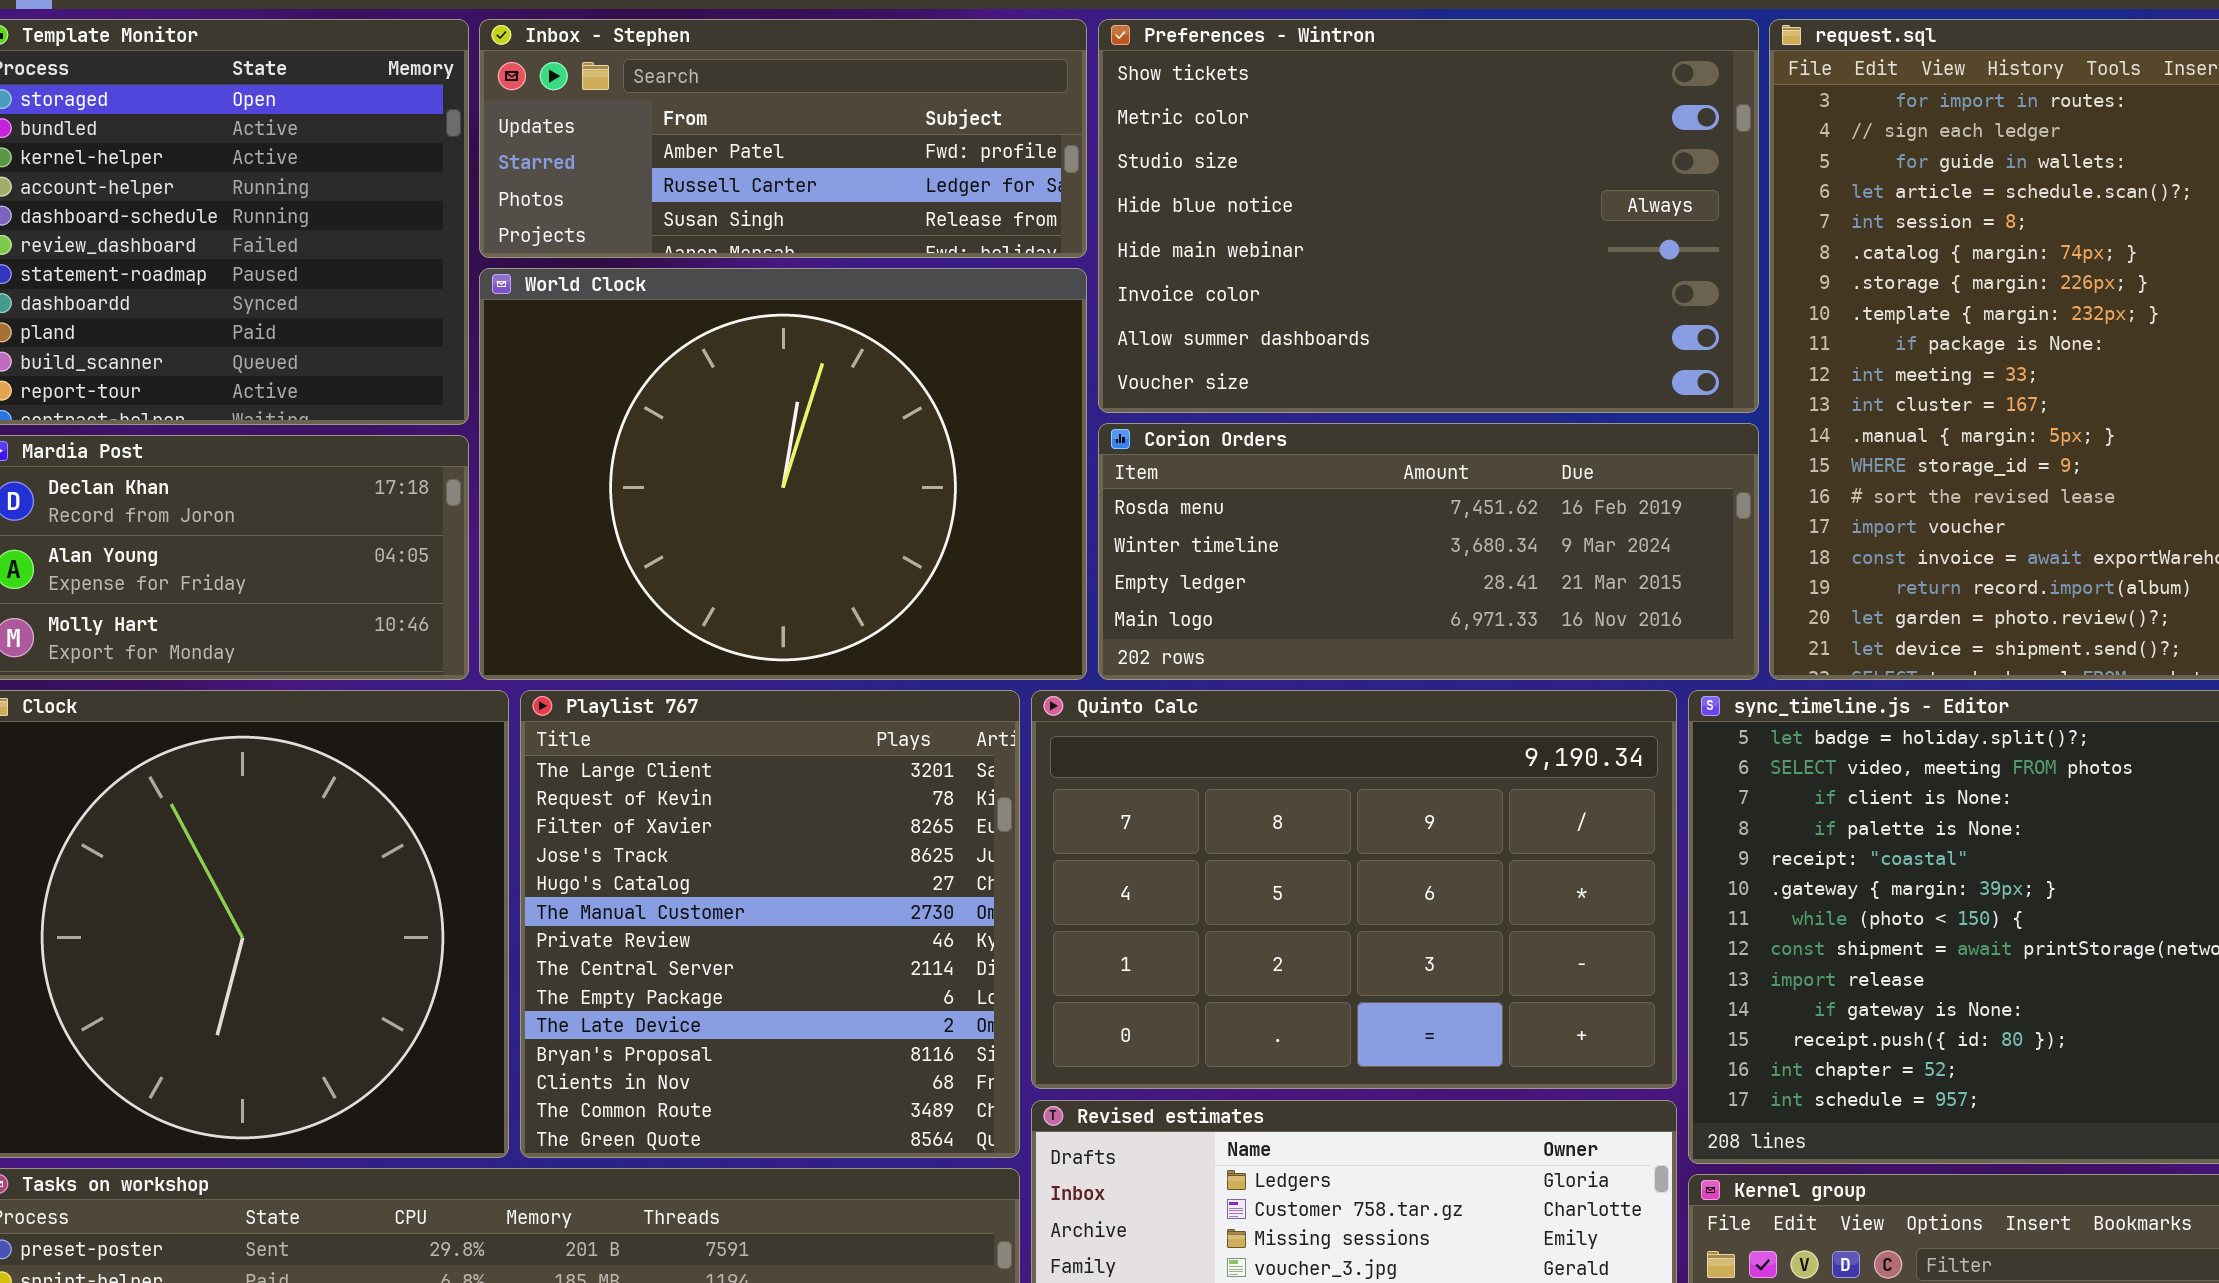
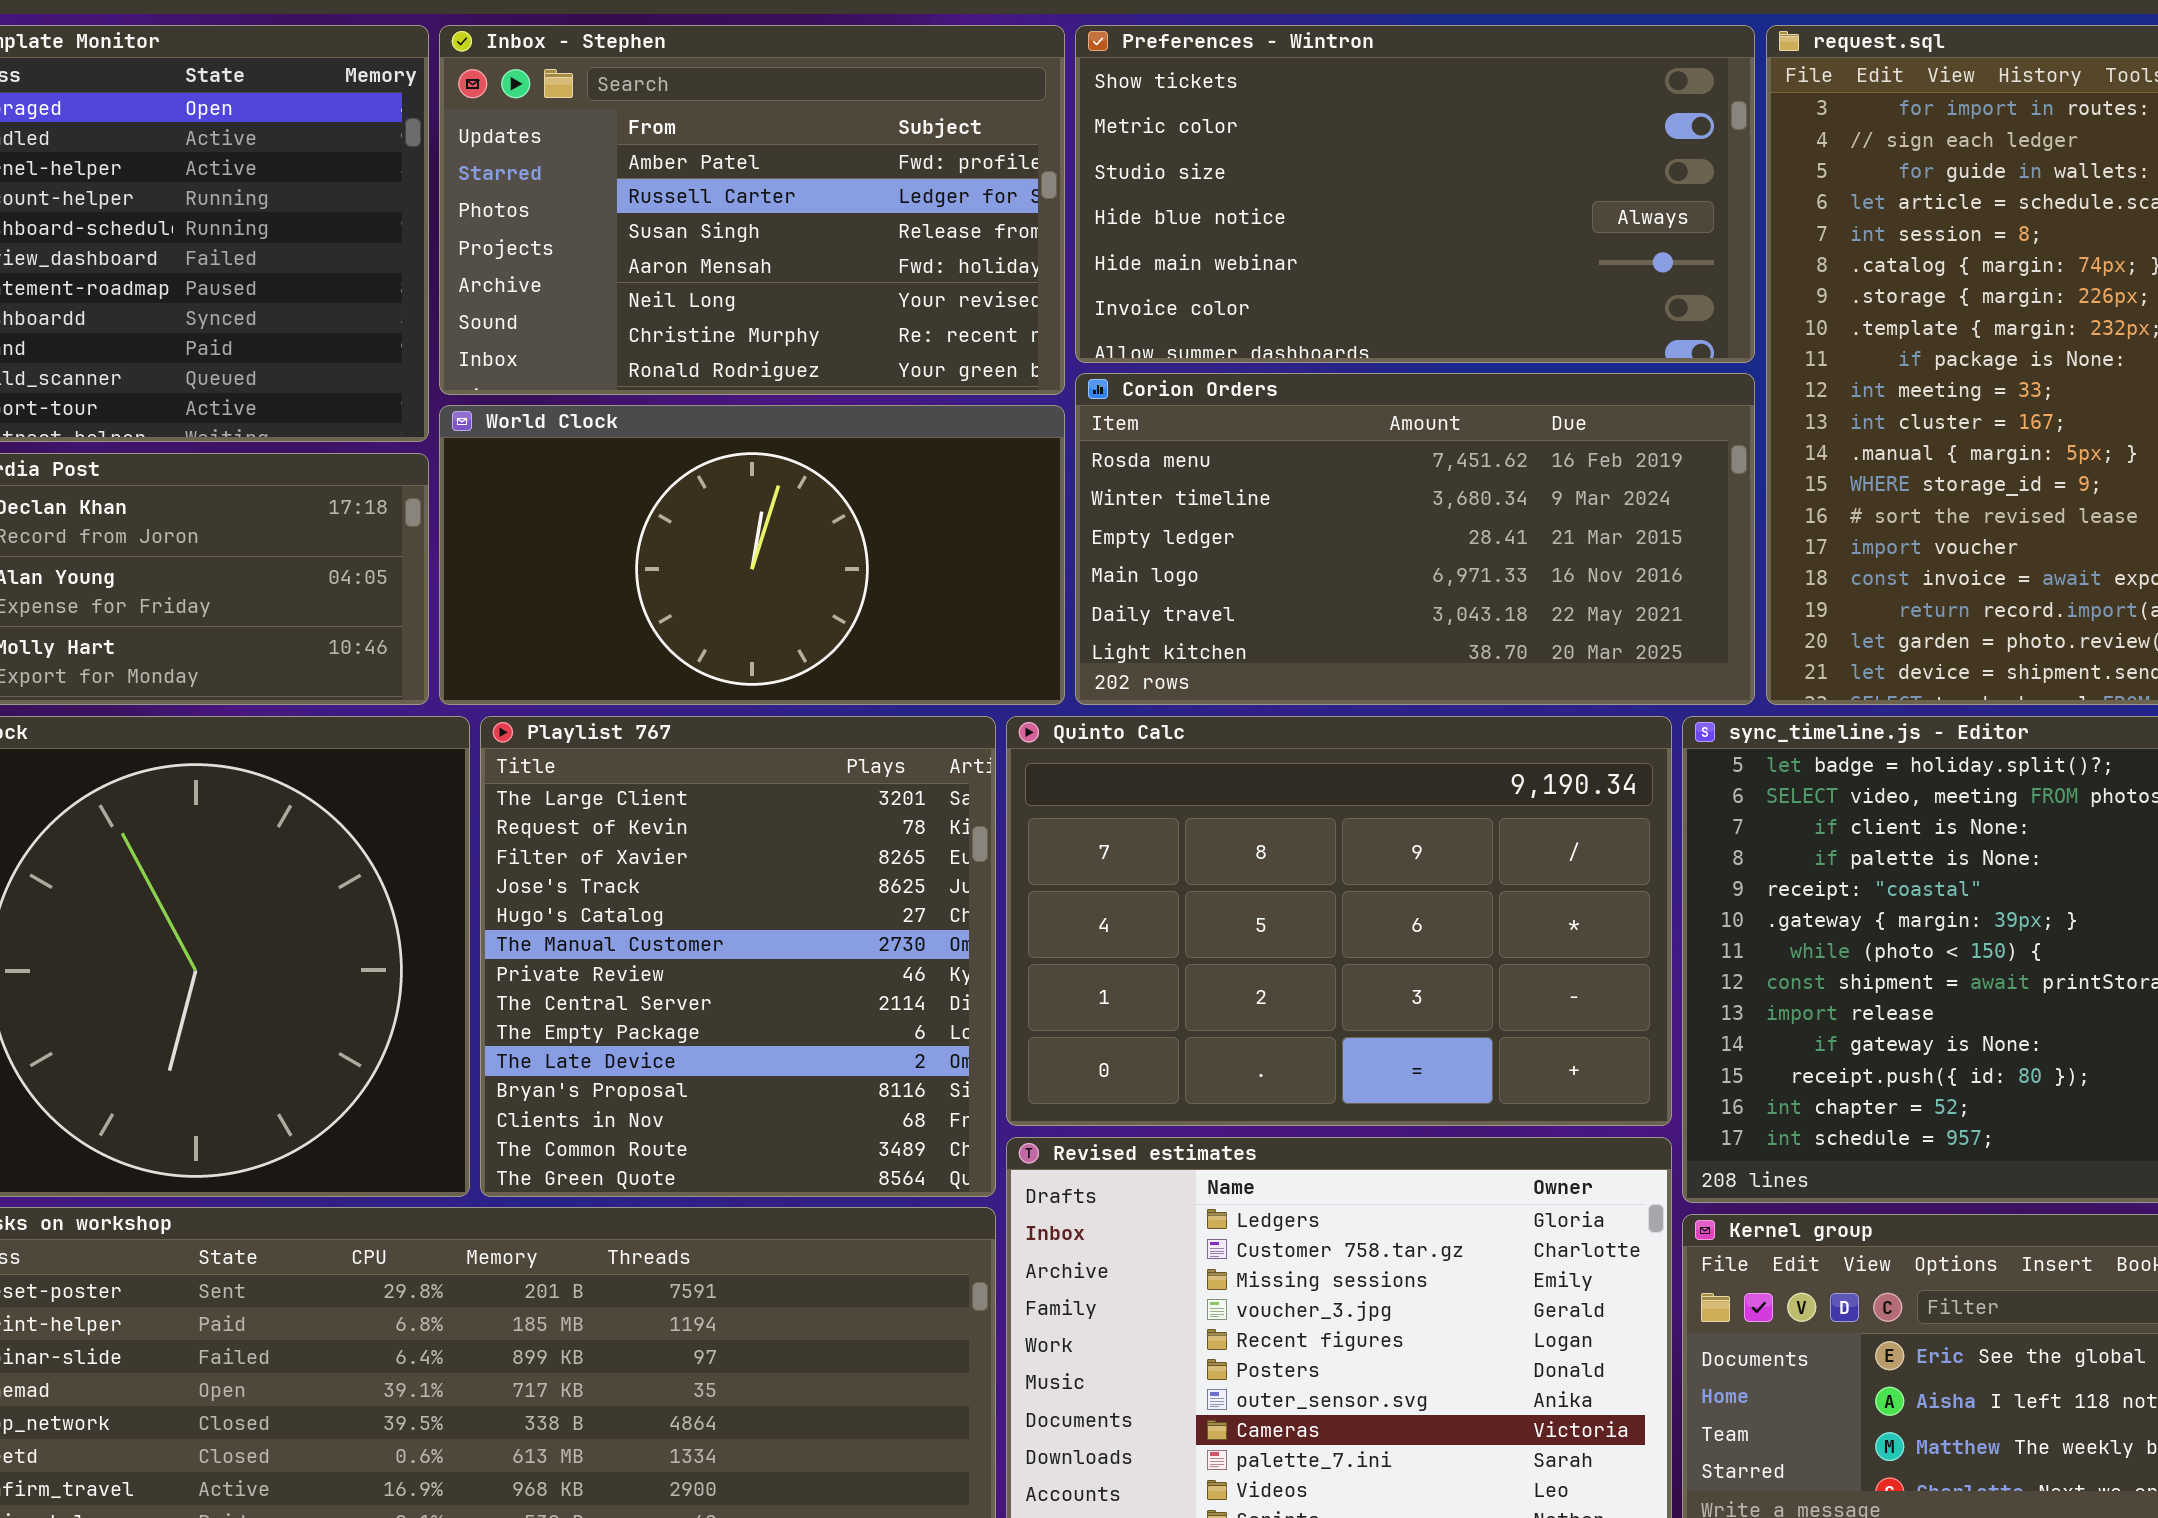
Inbox - Stephen: [479,19,1087,258] -> [439,25,1065,395], resized
Preferences - Wintron: [1098,19,1759,413] -> [1075,25,1755,363], resized
World Clock: [479,268,1087,680] -> [439,405,1065,705], resized
Corion Orders: [1098,423,1759,680] -> [1075,373,1755,705], resized

